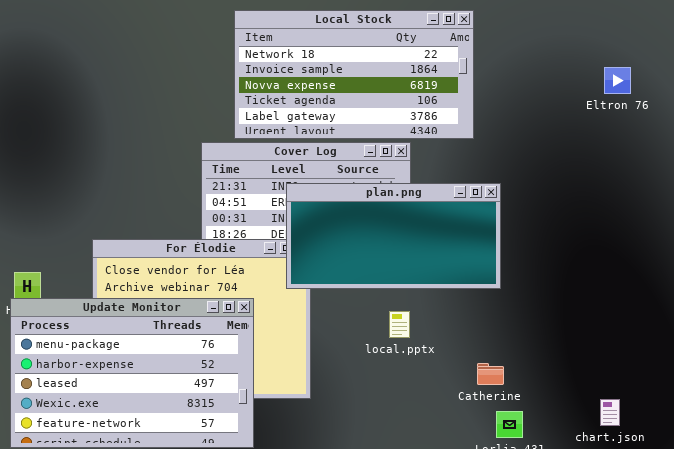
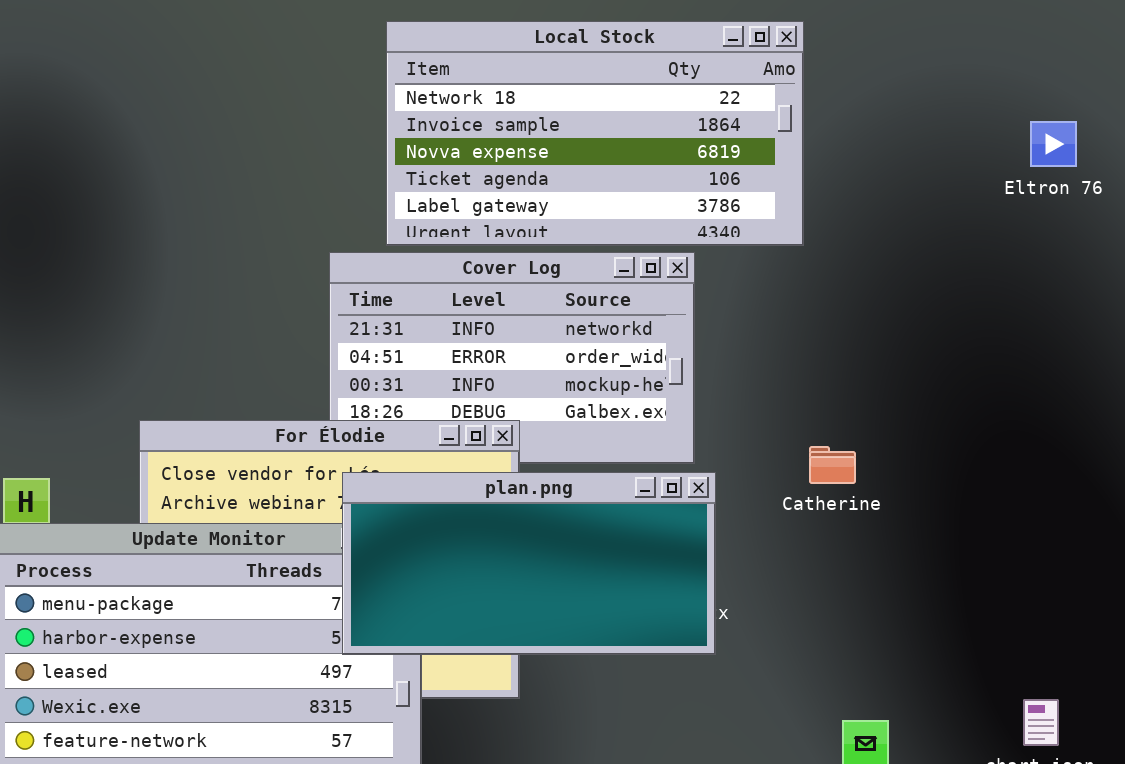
plan.png: [286,183,501,289] -> [342,472,716,655], moved
Catherine: [477,363,504,385] -> [809,446,856,484], moved

